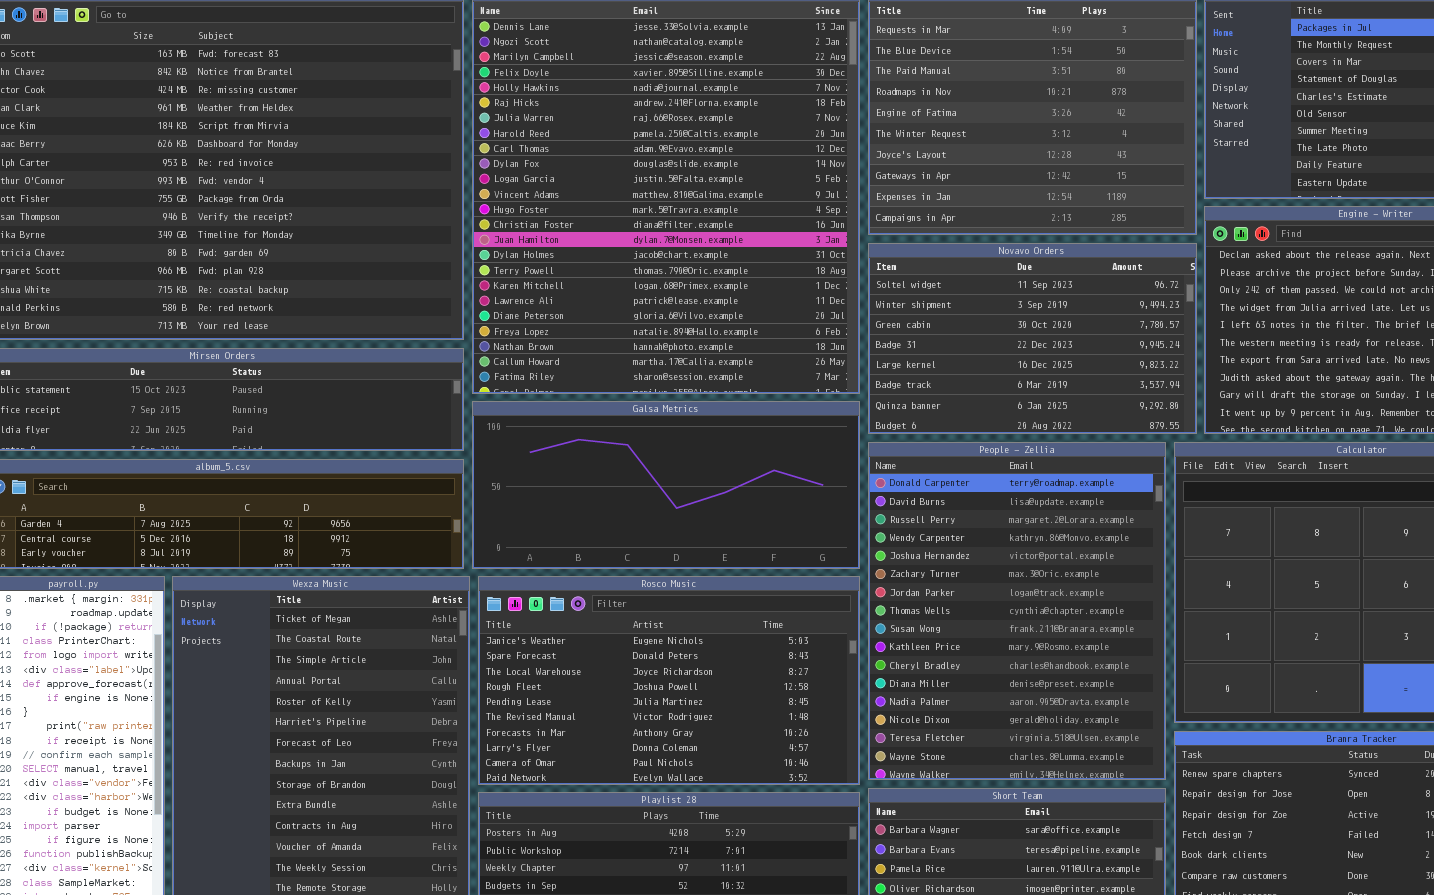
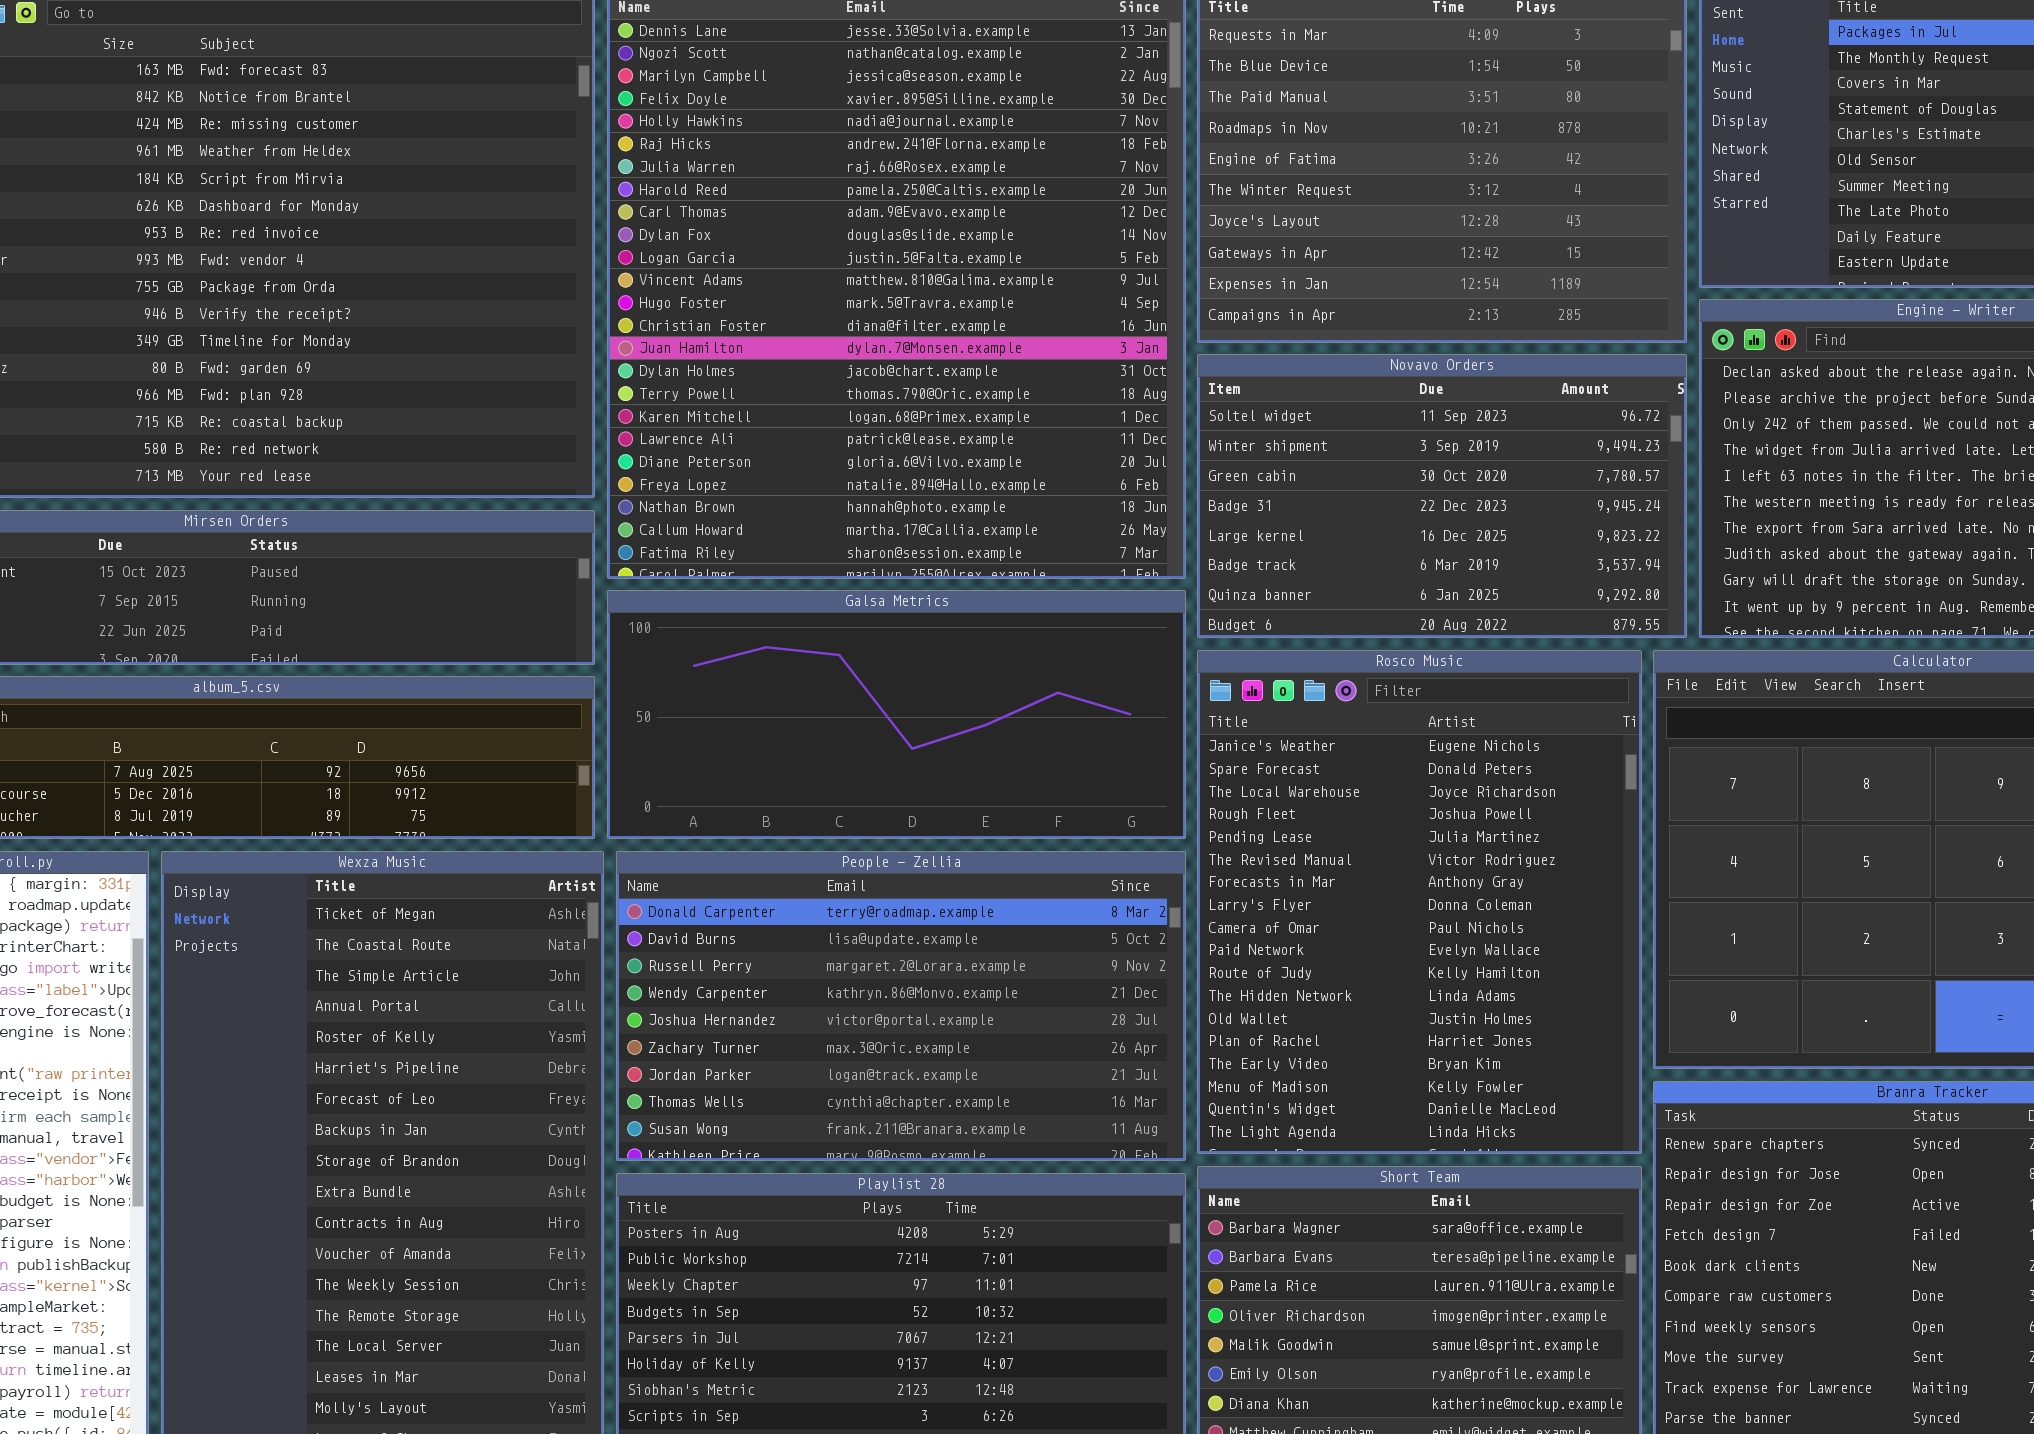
People - Zellia: [868,442,1166,780] -> [616,851,1186,1161], moved, resized
Rosco Music: [478,576,860,785] -> [1197,650,1642,1154], moved, resized

